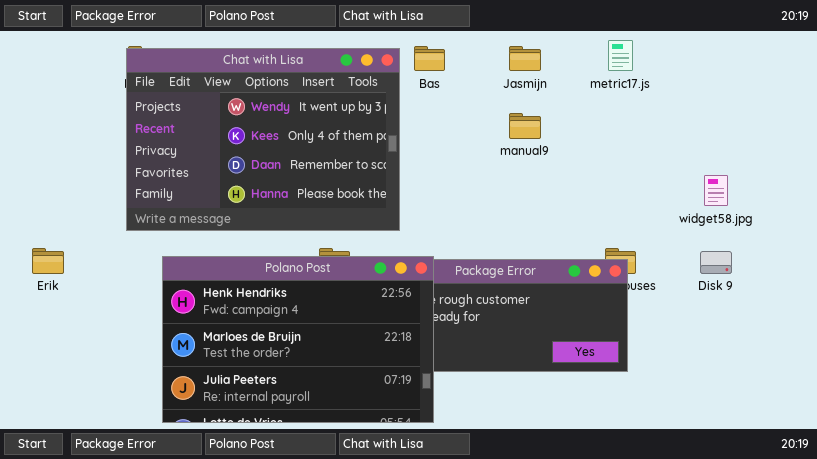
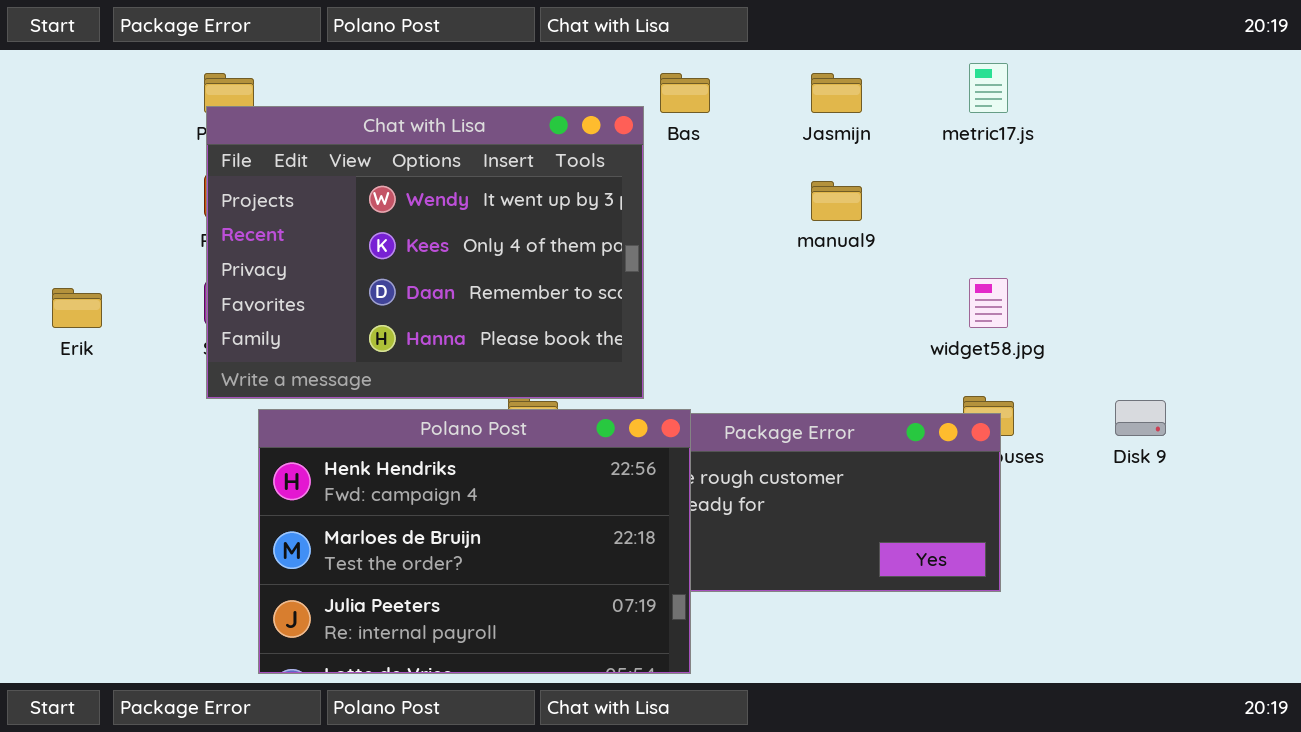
Chat with Lisa: [126,48,400,231] -> [206,106,644,399], moved
widget58.jpg: [704,175,728,206] -> [969,278,1008,328], moved
Erik: [32,248,64,274] -> [52,288,102,328], moved

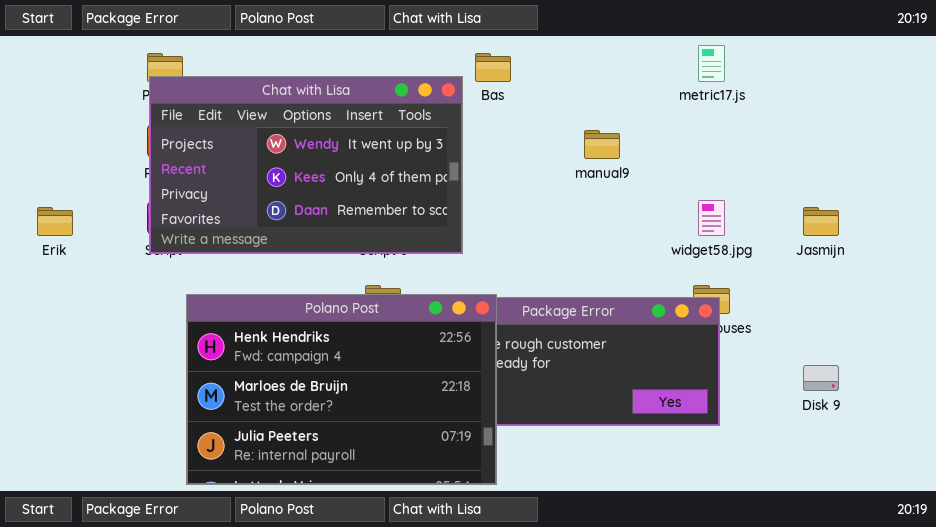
Jasmijn: [811,73,862,113] -> [803,207,839,236], moved
Chat with Lisa: [206,106,644,399] -> [149,76,463,254], resized
Disk 9: [1115,400,1166,436] -> [803,365,839,391], moved

